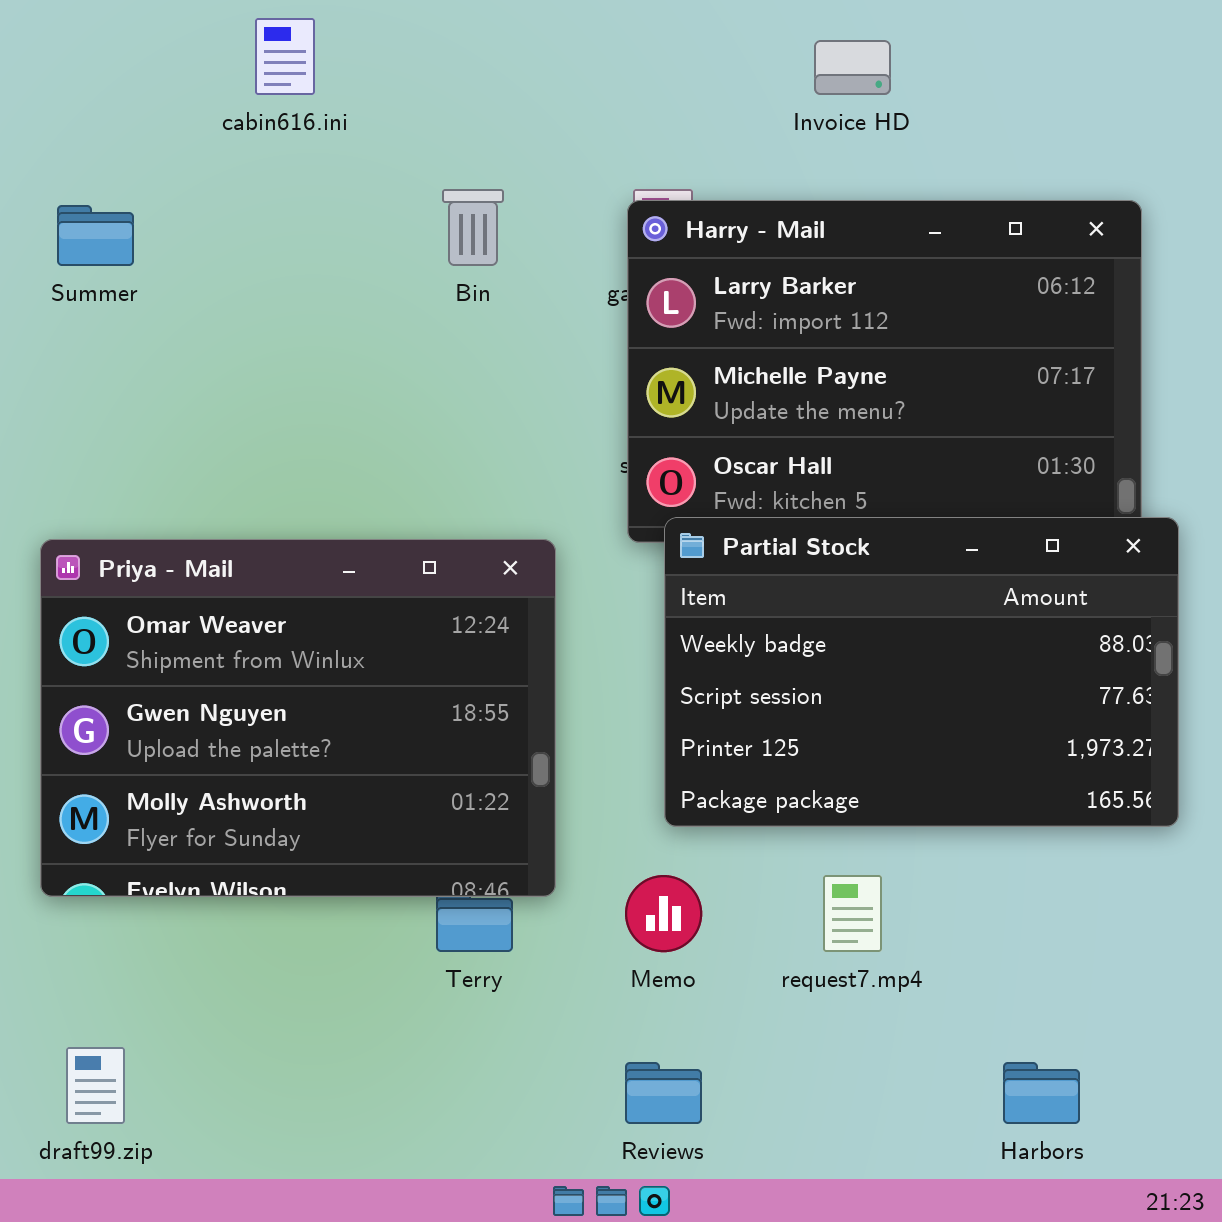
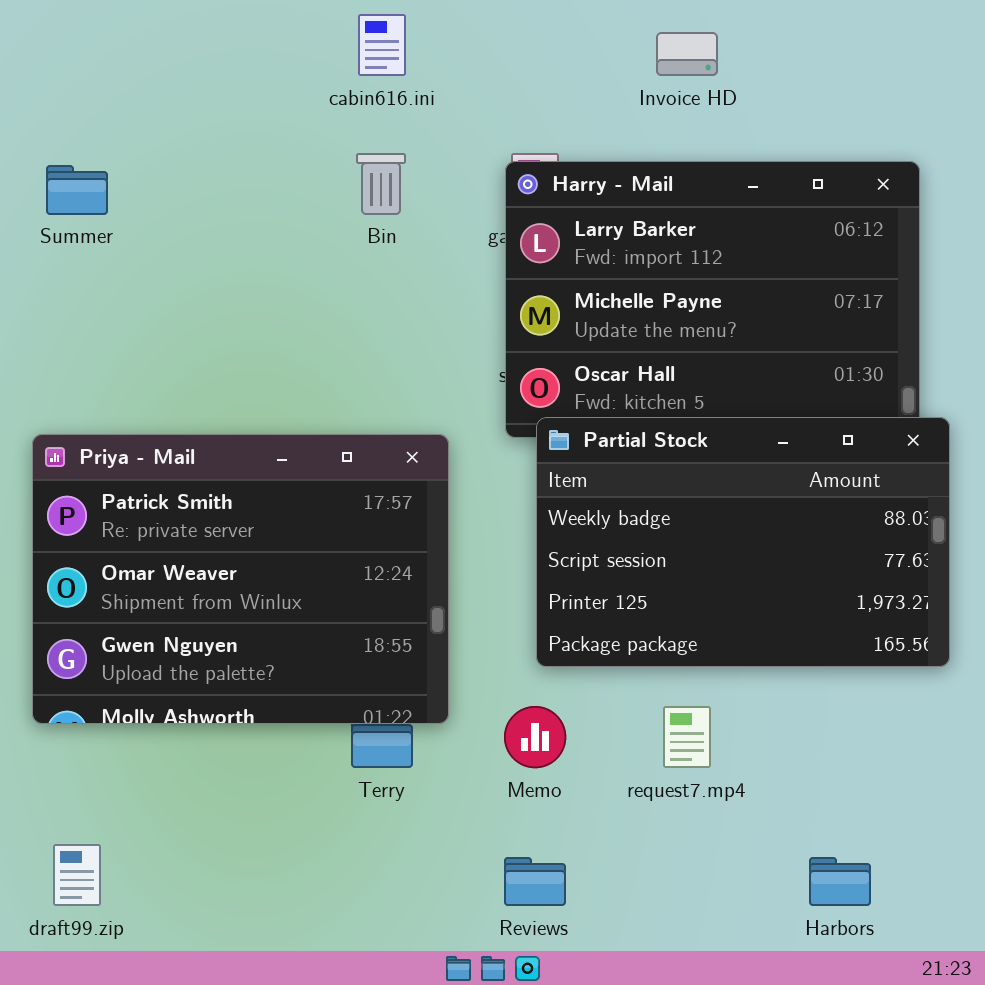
cabin616.ini: [255,18,315,95] -> [358,14,406,76], moved
Priya - Mail: [40,539,556,897] -> [32,434,449,724], scrolled up 1 row

